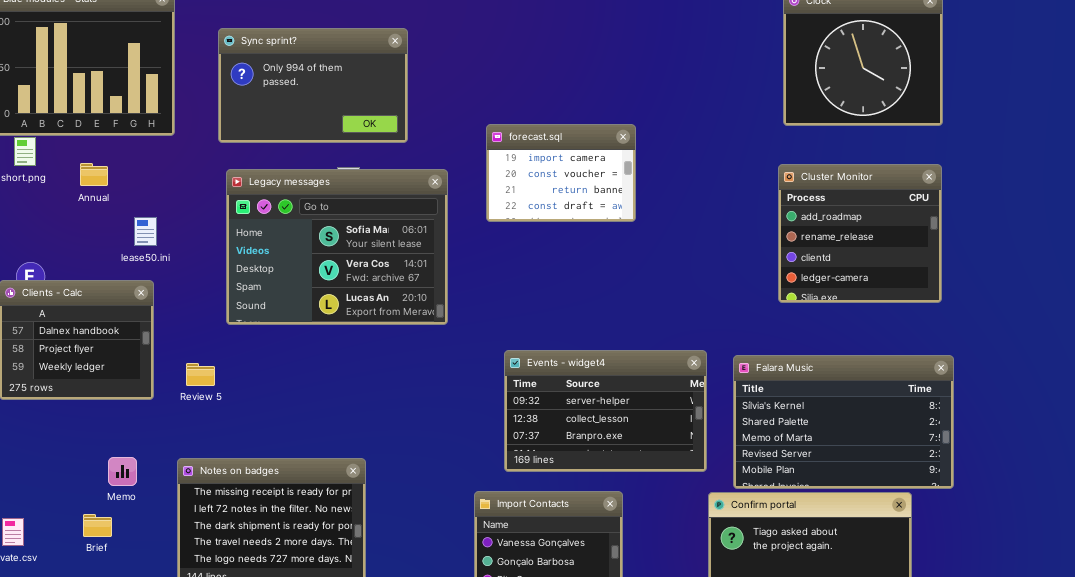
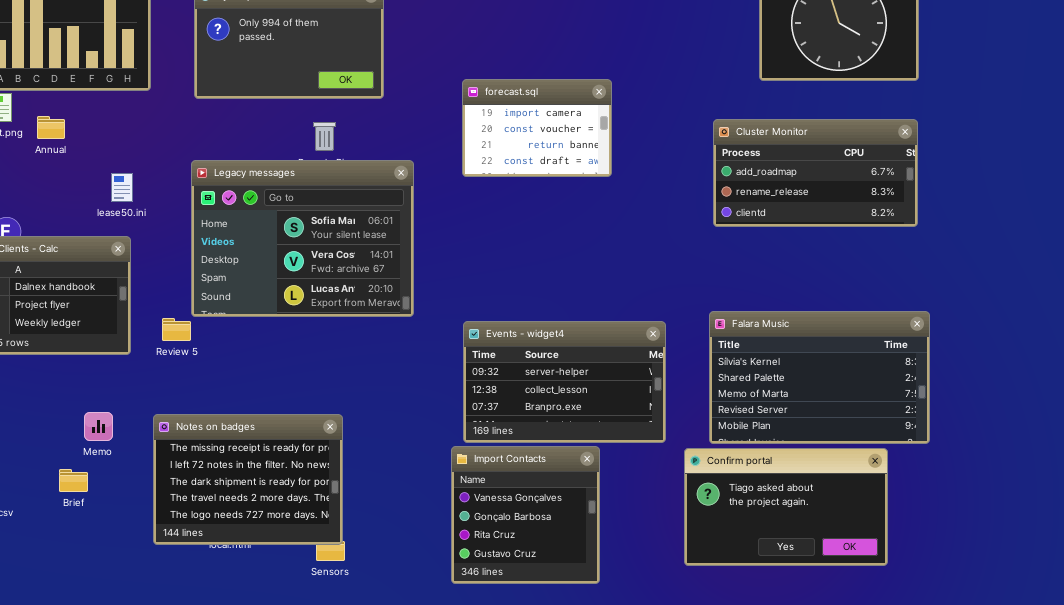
Annual: [80,163,108,186] -> [37,116,65,139], moved
Cluster Monitor: [778,164,942,303] -> [713,119,918,227], resized
Legacy messages: [226,169,448,325] -> [191,160,414,317], moved
Events - widget4: [504,350,707,472] -> [463,321,666,443], moved

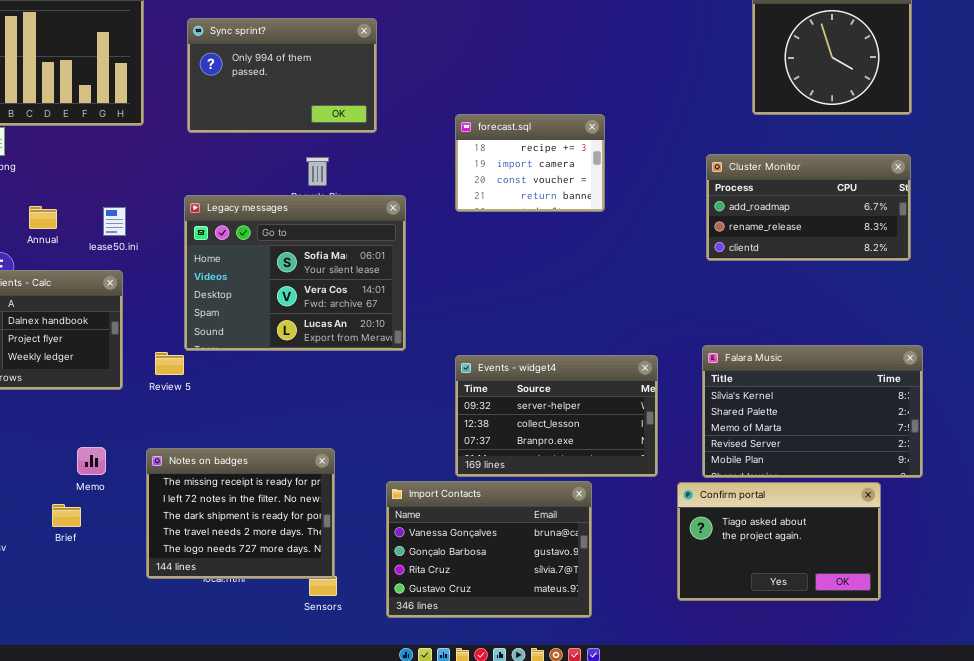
forecast.sql: [462,79,612,177] -> [455,114,605,212], scrolled up 1 row
Annual: [37,116,65,139] -> [29,206,57,229], moved
Import Contacts: [451,446,600,584] -> [386,481,592,618], resized

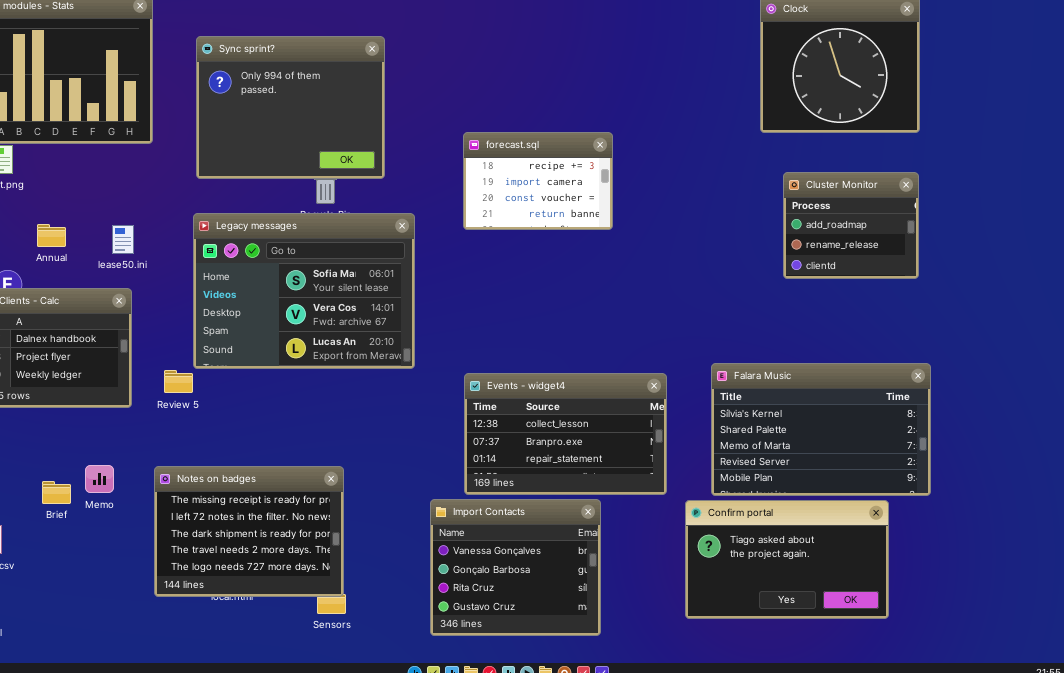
Sync sprint?: [187,18,377,133] -> [196,36,385,179], resized
Cluster Monitor: [706,154,911,261] -> [783,172,919,279], resized
Events - widget4: [455,355,658,477] -> [464,373,667,495], scrolled down 1 row
Import Contacts: [386,481,592,618] -> [430,499,601,636], resized
Brief: [52,504,81,527] -> [42,481,71,504], moved

